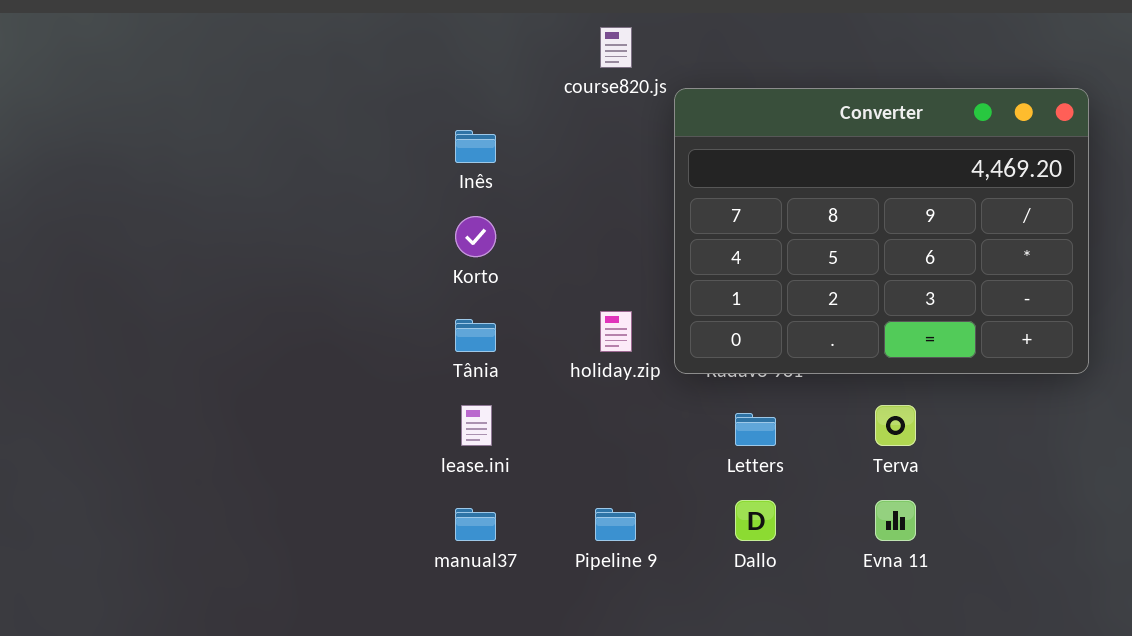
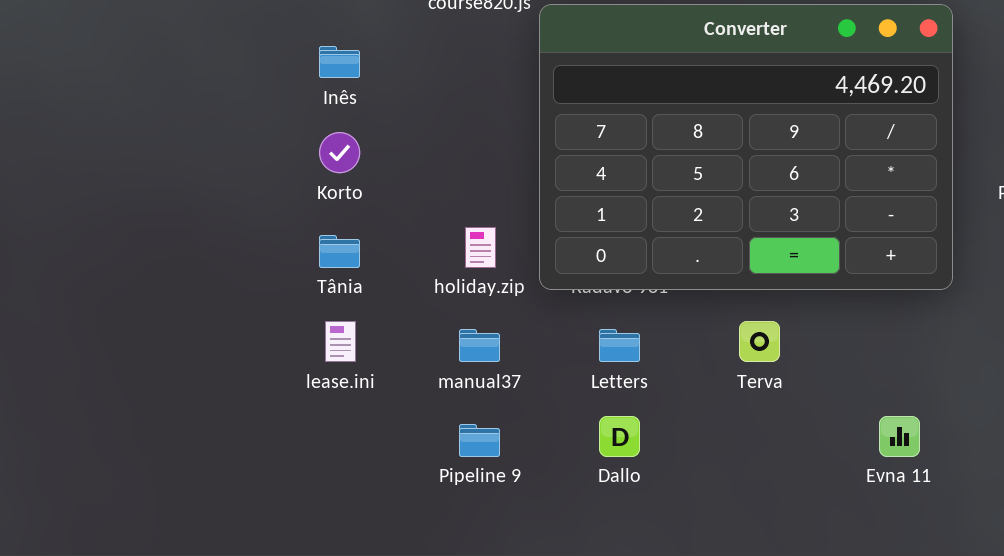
Evna 11: [875,500,916,541] -> [879,416,920,457], moved
manual37: [455,508,496,541] -> [459,329,500,362], moved

